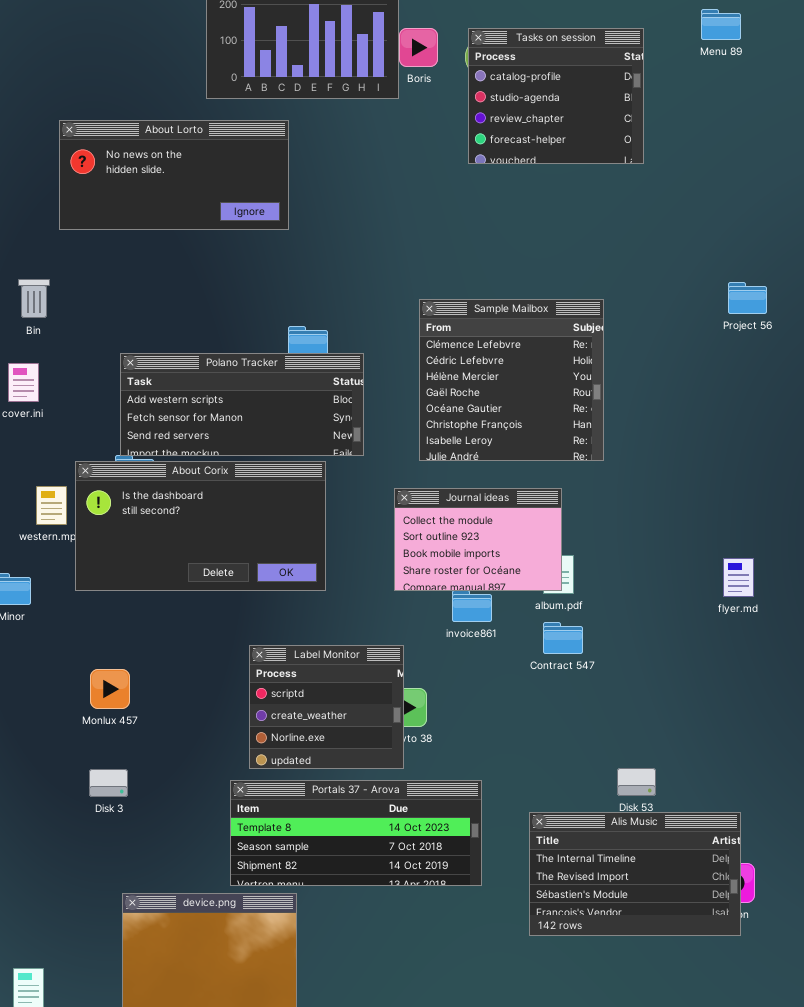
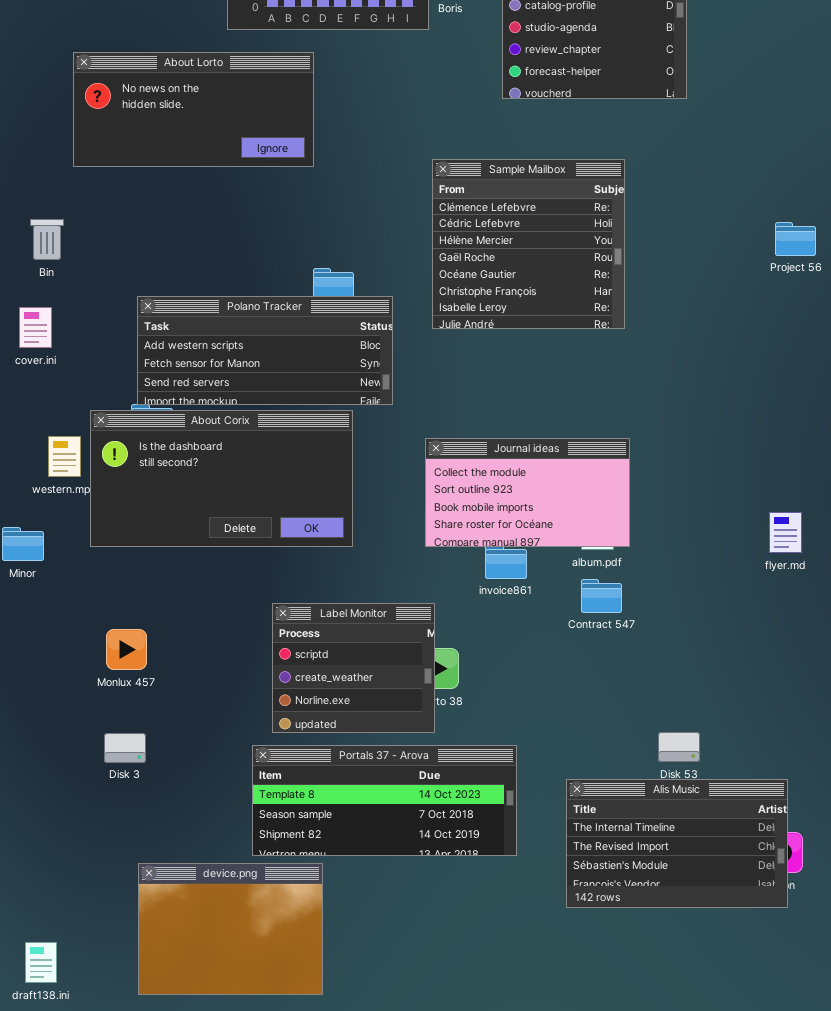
Sample Mailbox: [419,299,604,461] -> [432,159,625,329], moved
Journal ideas: [394,488,562,591] -> [425,438,630,547], resized

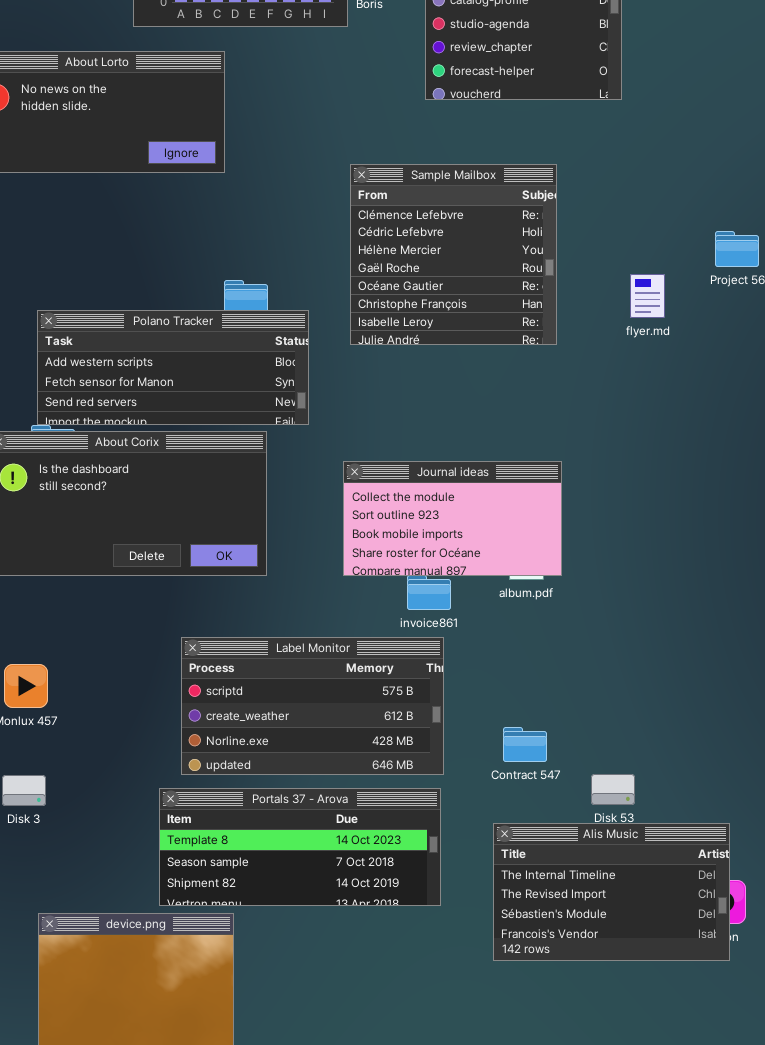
flyer.md: [769,512,802,553] -> [630,274,665,318], moved
Contract 547: [581,579,622,613] -> [503,727,547,762], moved
Label Monitor: [272,603,435,733] -> [181,637,444,775], resized

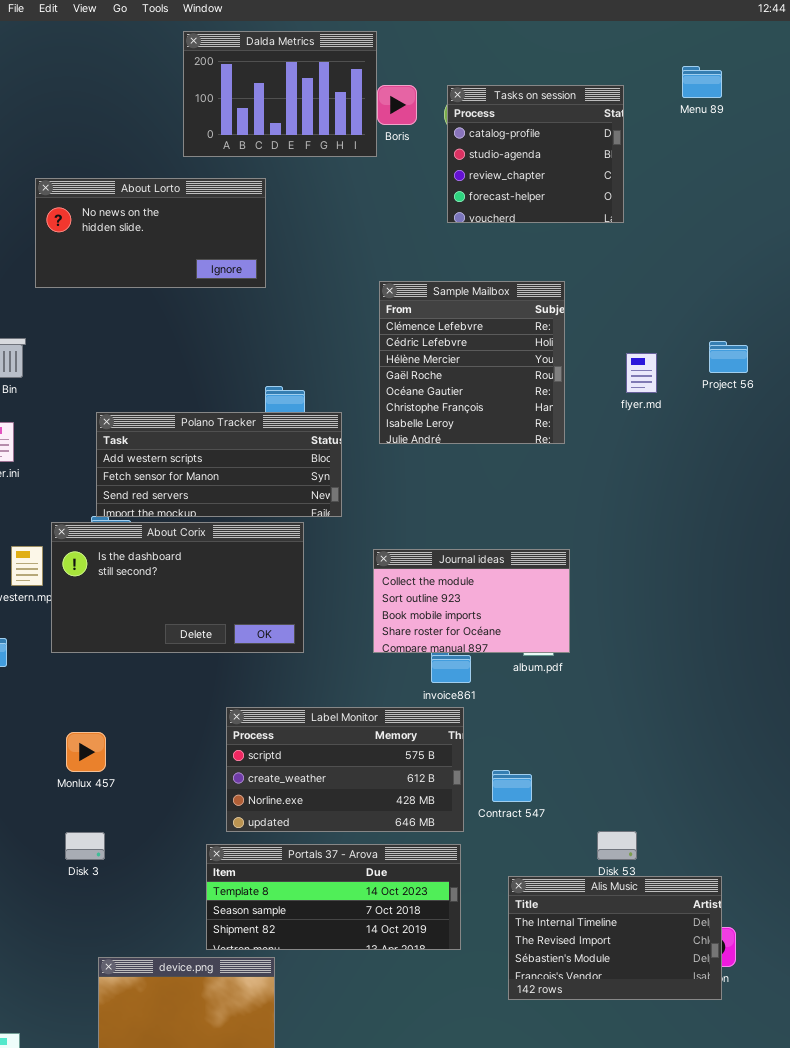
flyer.md: [630,274,665,318] -> [626,353,657,393], moved
Contract 547: [503,727,547,762] -> [492,770,532,802], moved

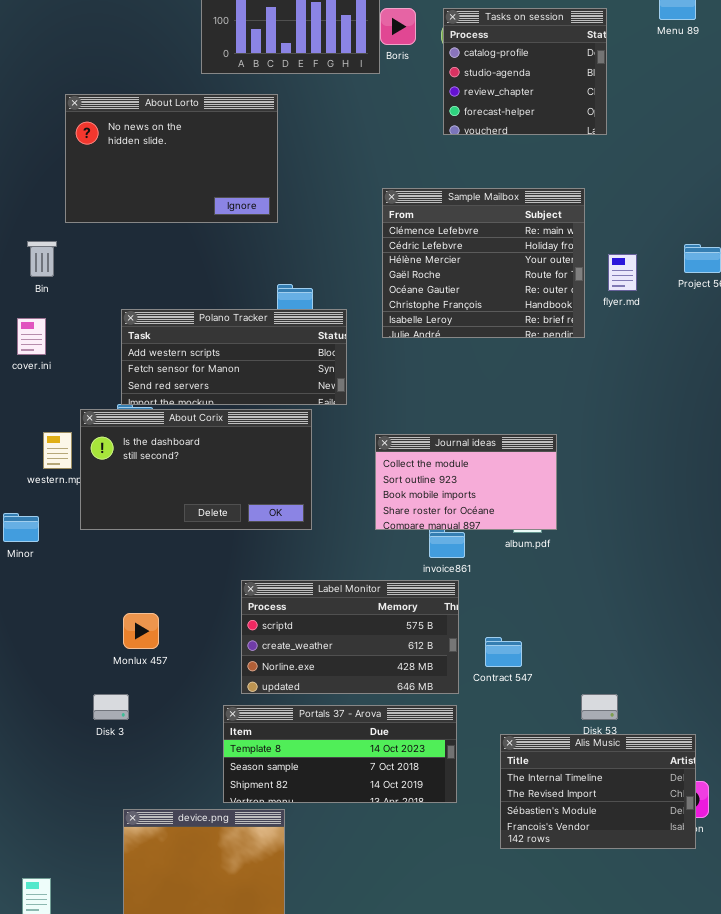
About Lorto: [35,178,266,288] -> [65,94,278,223], resized
Sample Mailbox: [379,281,565,444] -> [382,188,585,338], resized
Monlux 457: [66,732,106,772] -> [123,613,159,649], moved

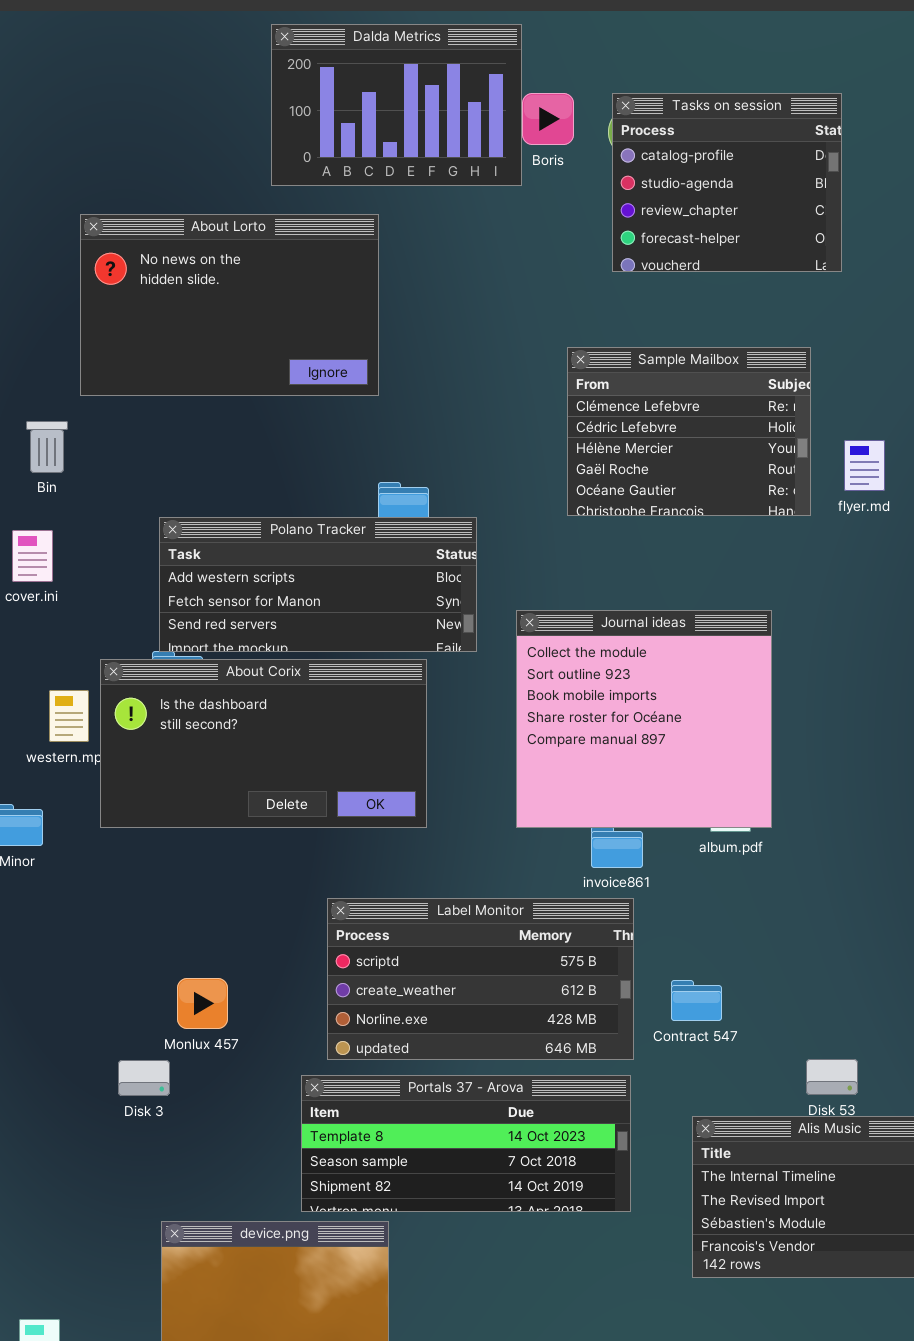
Sample Mailbox: [382,188,585,338] -> [567,347,811,516], resized
Journal ideas: [375,434,557,530] -> [516,610,772,828], resized
Monlux 457: [123,613,159,649] -> [177,978,228,1029], moved

